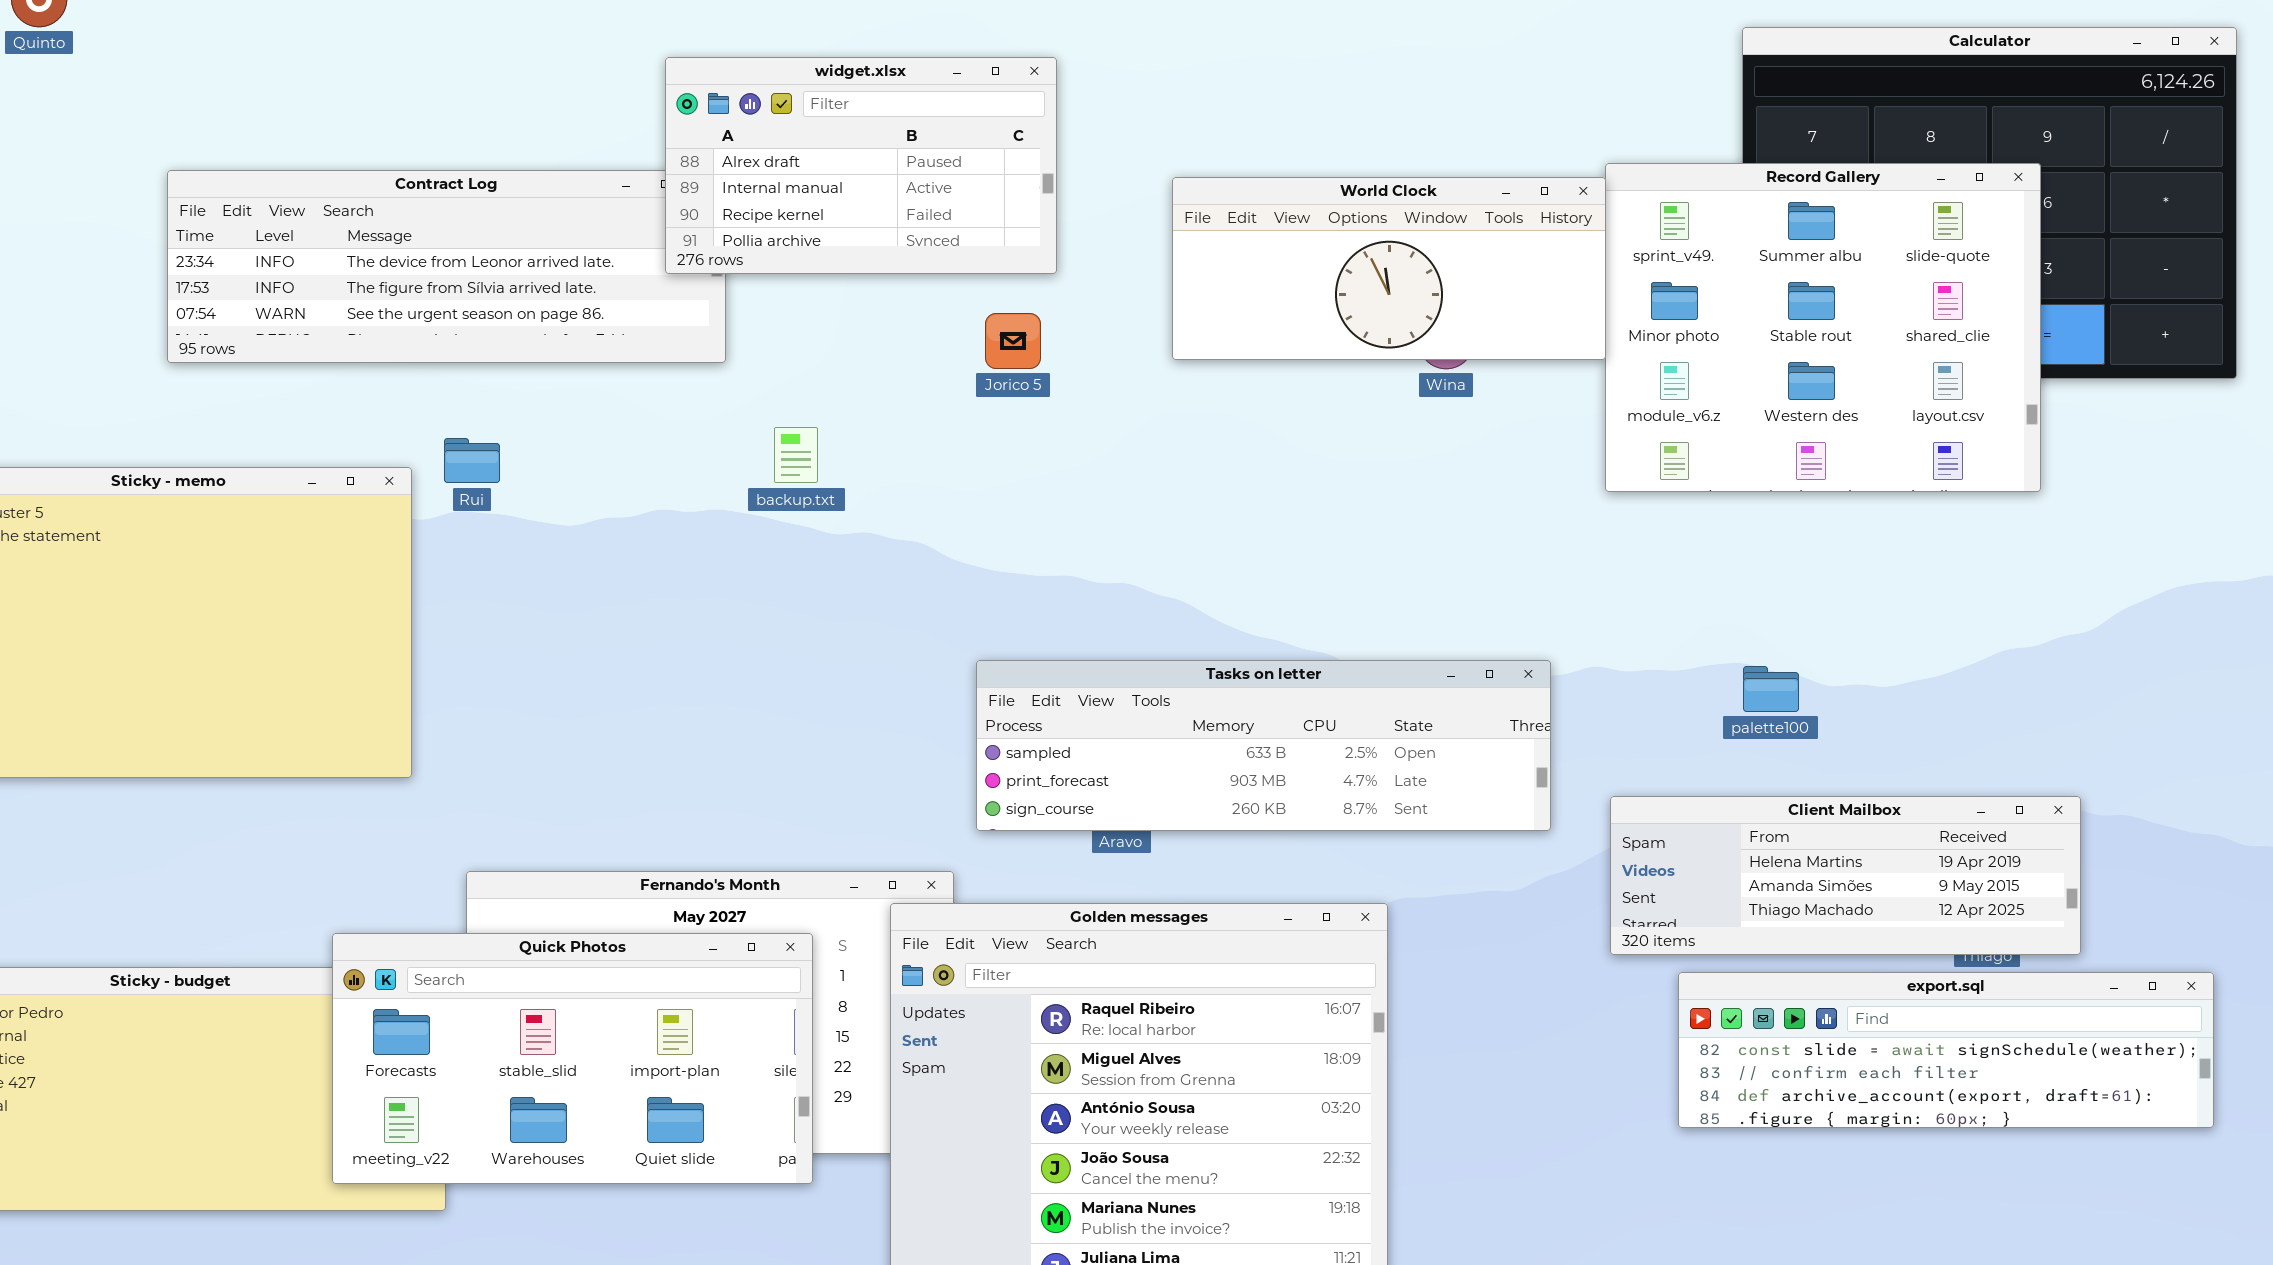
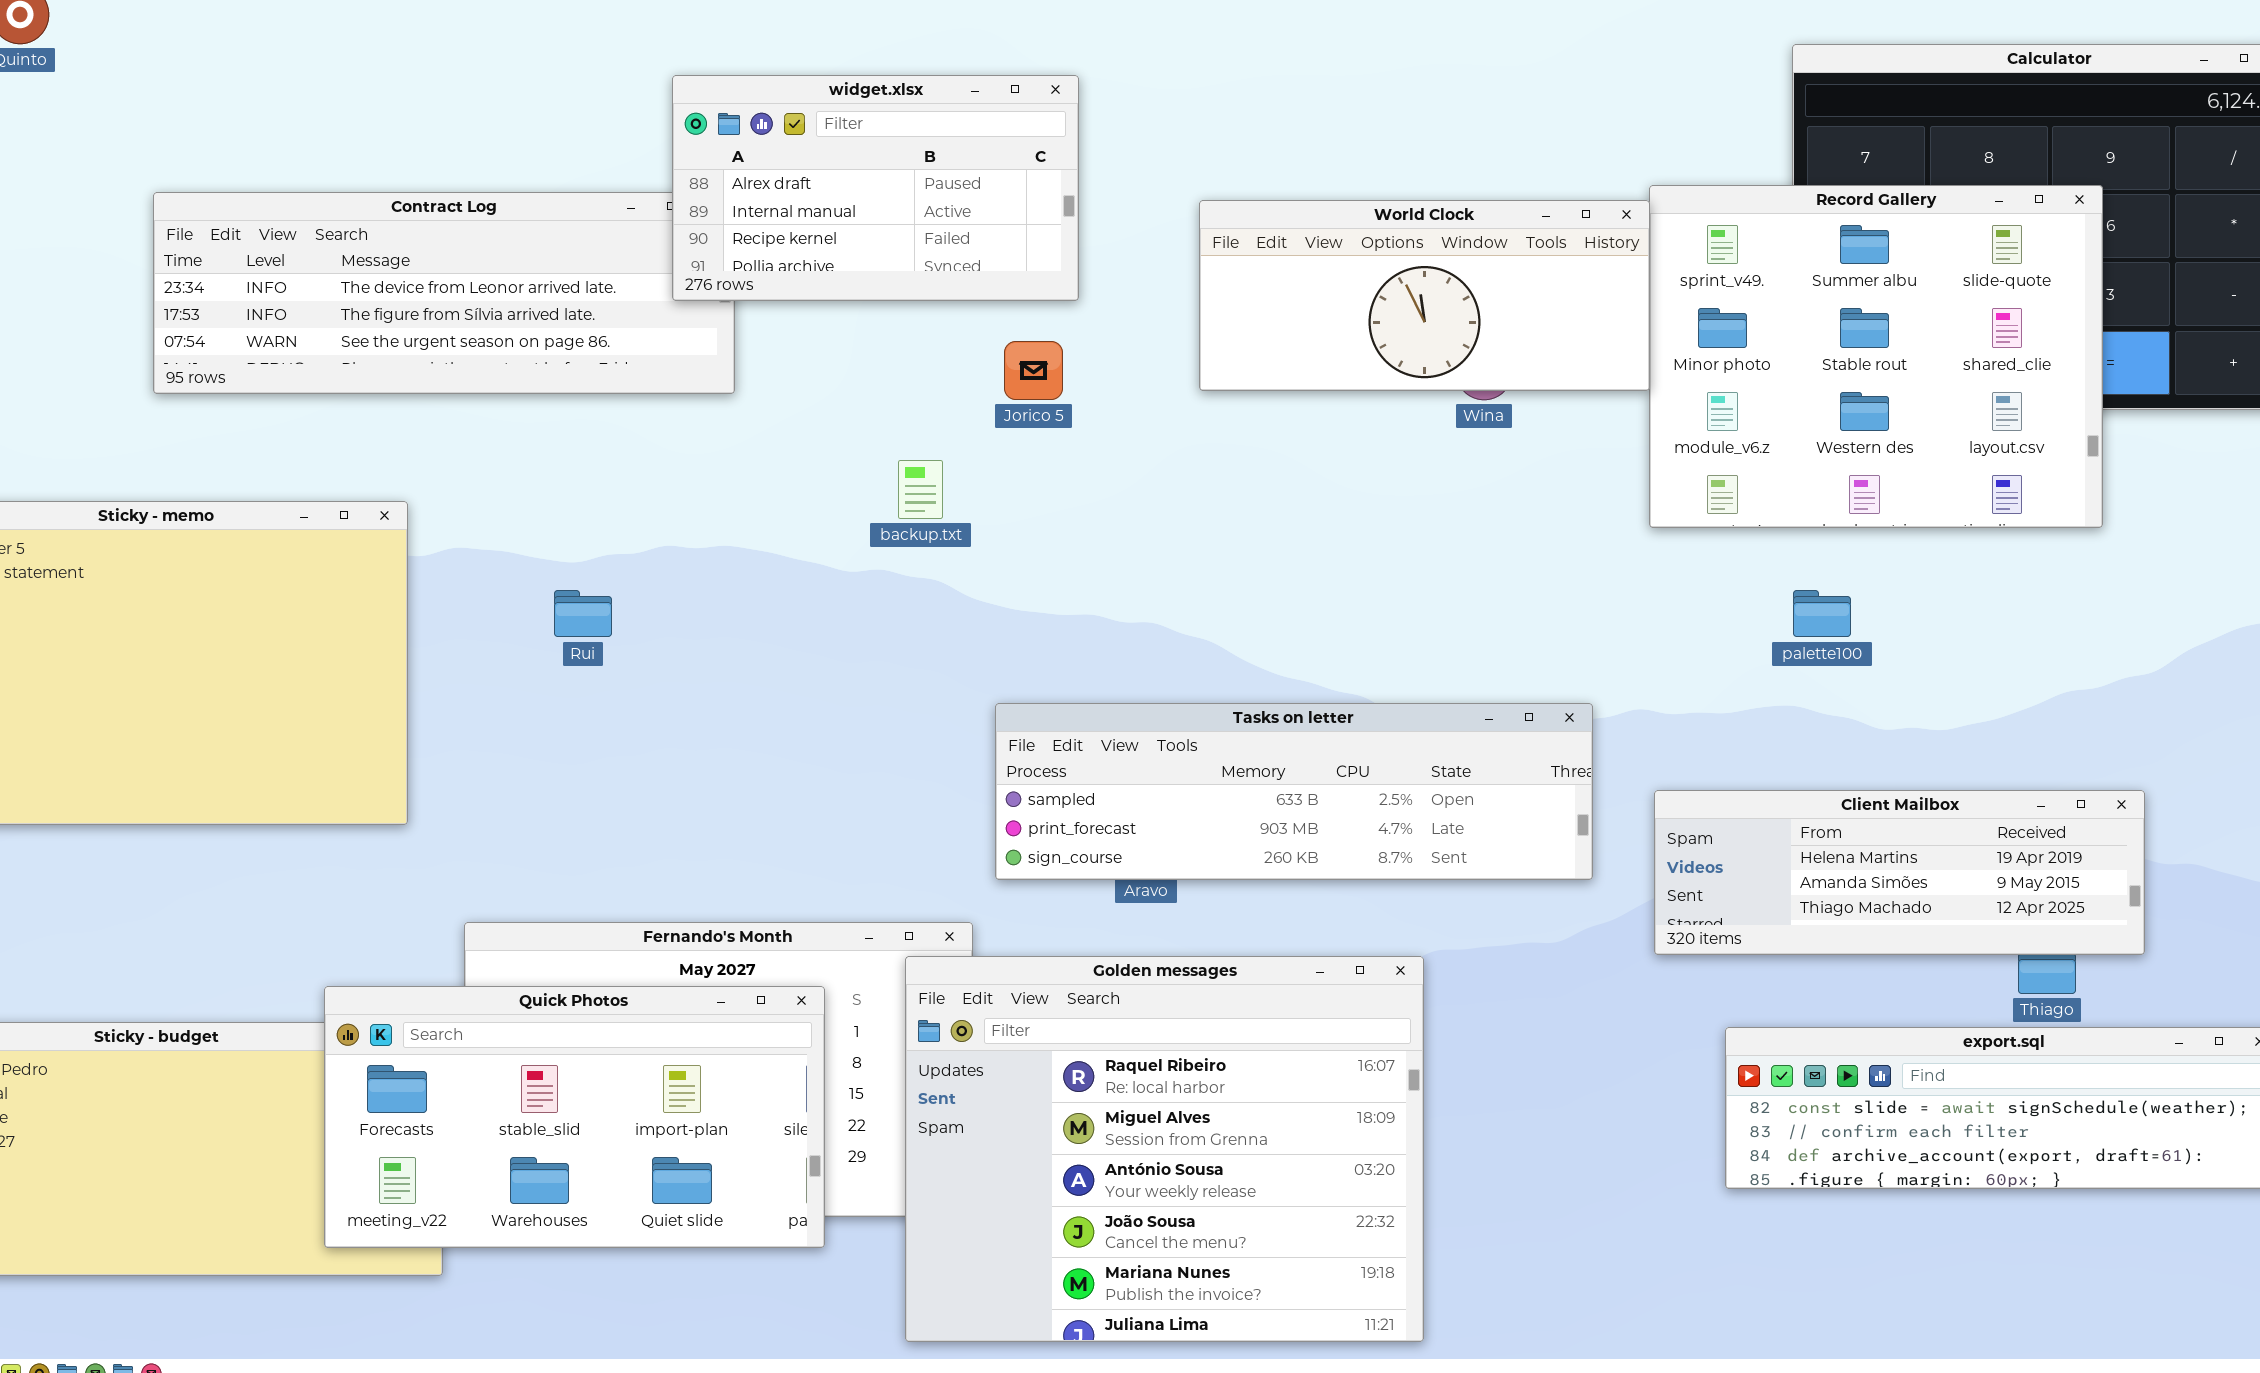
backup.txt: [774,427,818,483] -> [898,460,943,519], moved
Rui: [444,438,500,483] -> [554,590,612,637], moved
palette100: [1743,666,1799,712] -> [1793,590,1851,637], moved
Client Mailbox: [1610,796,2081,955] -> [1654,790,2145,955], moved

